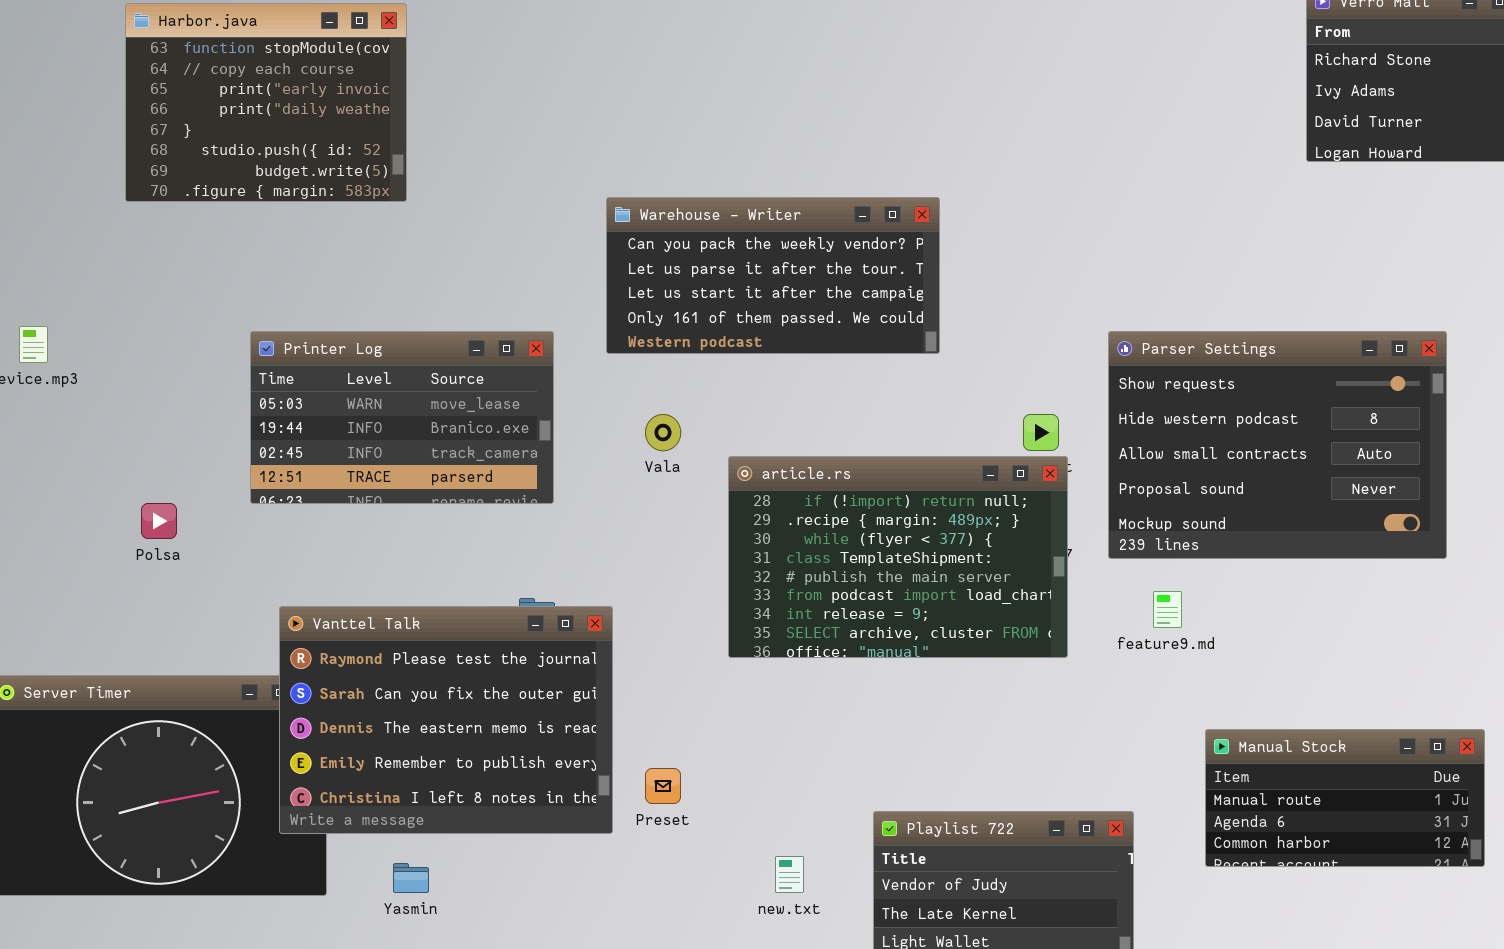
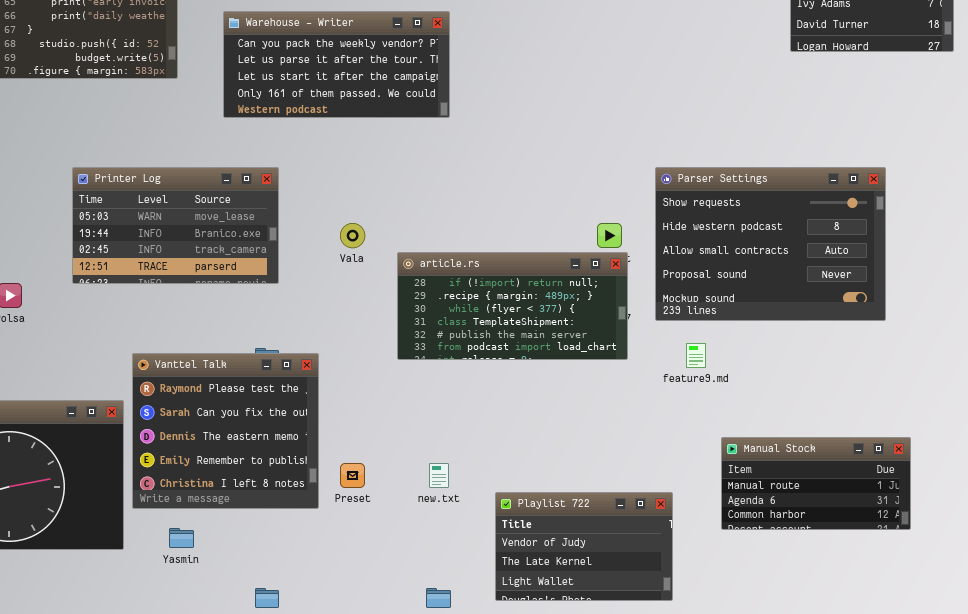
Warehouse - Writer: [606,197,940,354] -> [223,11,450,118], moved
article.rs: [728,456,1068,658] -> [397,252,628,360], resized
Vanttel Talk: [279,606,613,834] -> [132,353,319,509], resized
new.txt: [775,856,804,893] -> [429,463,449,488], moved

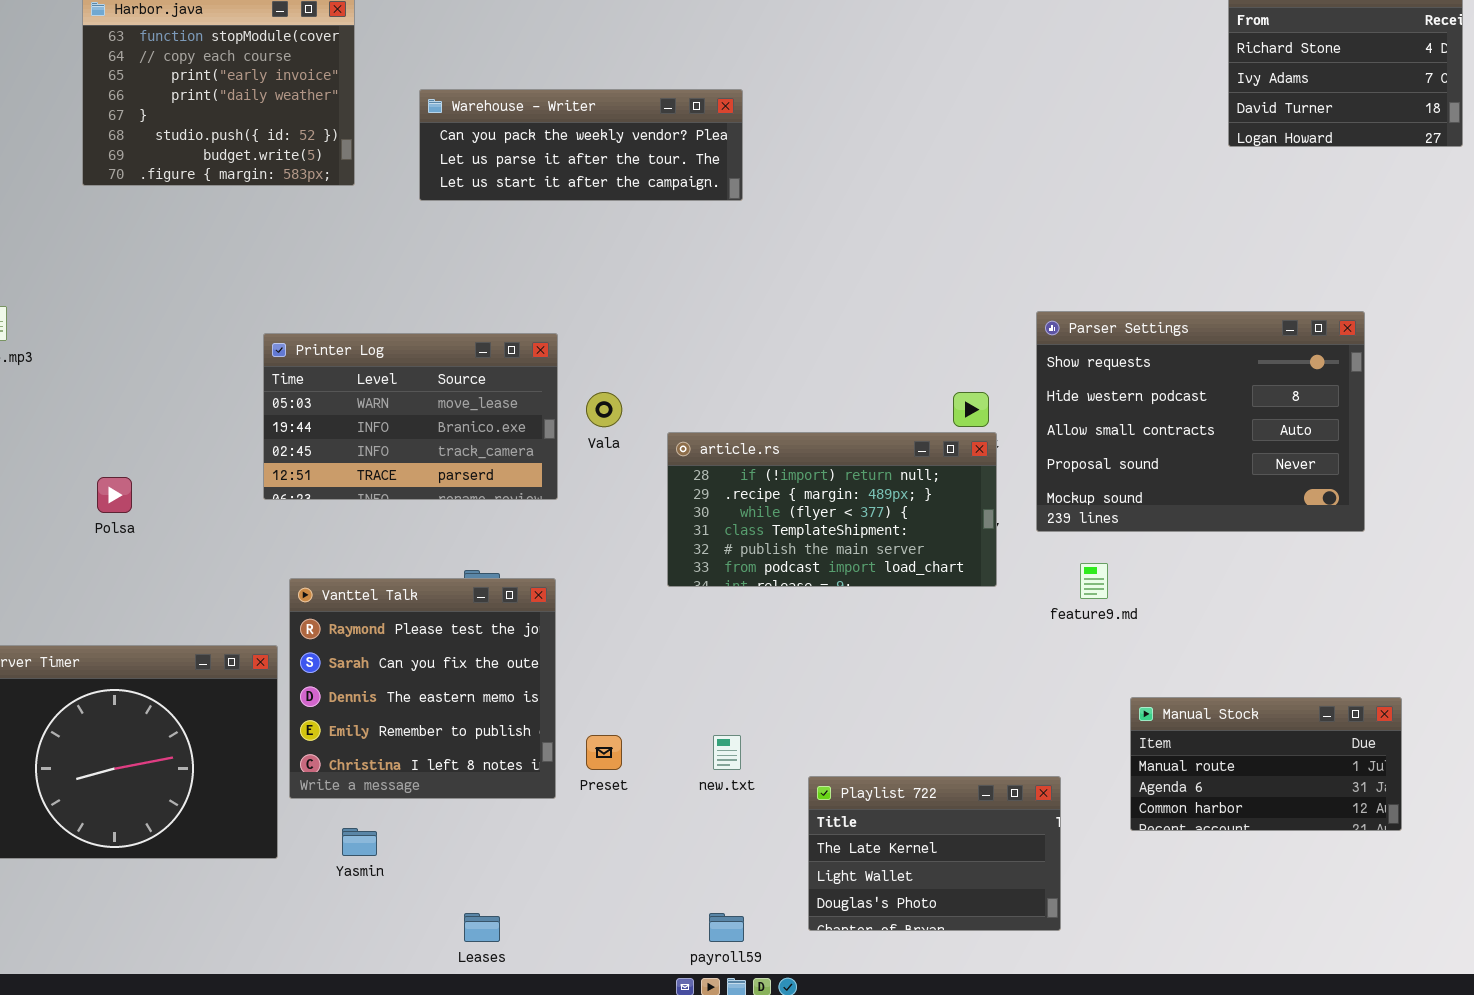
Warehouse - Writer: [223,11,450,118] -> [419,89,743,201], resized
Printer Log: [72,167,279,284] -> [263,333,558,500], moved
Playlist 722: [495,492,673,601] -> [808,776,1061,931], scrolled down 1 row

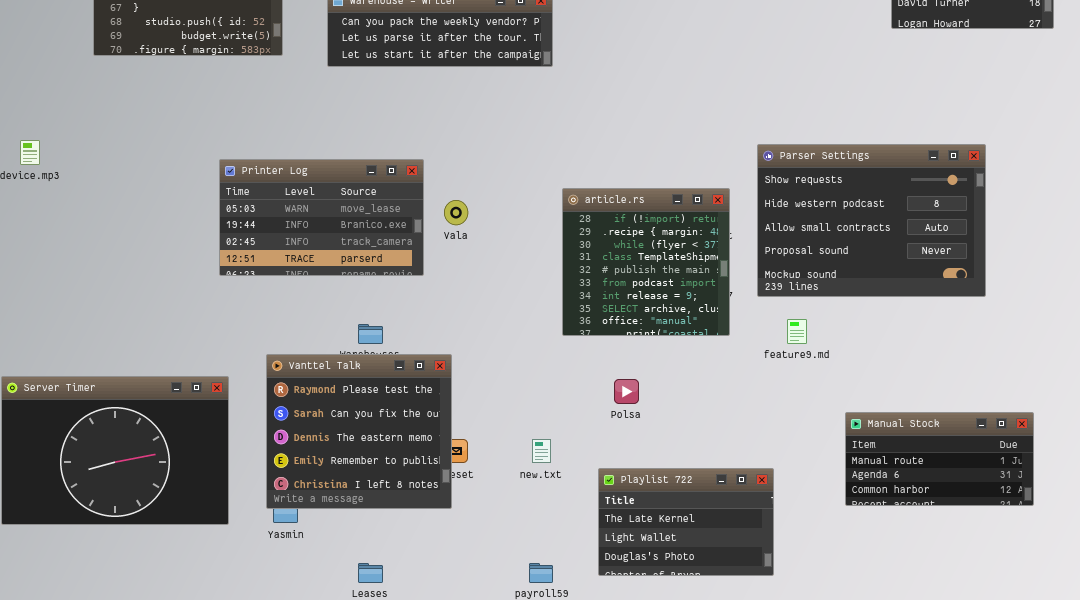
article.rs: [667,432,997,587] -> [562,188,730,336], resized
Polsa: [97,477,132,513] -> [614,379,639,404], moved
Vanttel Talk: [289,578,556,799] -> [266,354,452,509], moved
Manual Stock: [1130,697,1402,831] -> [845,412,1034,506], moved

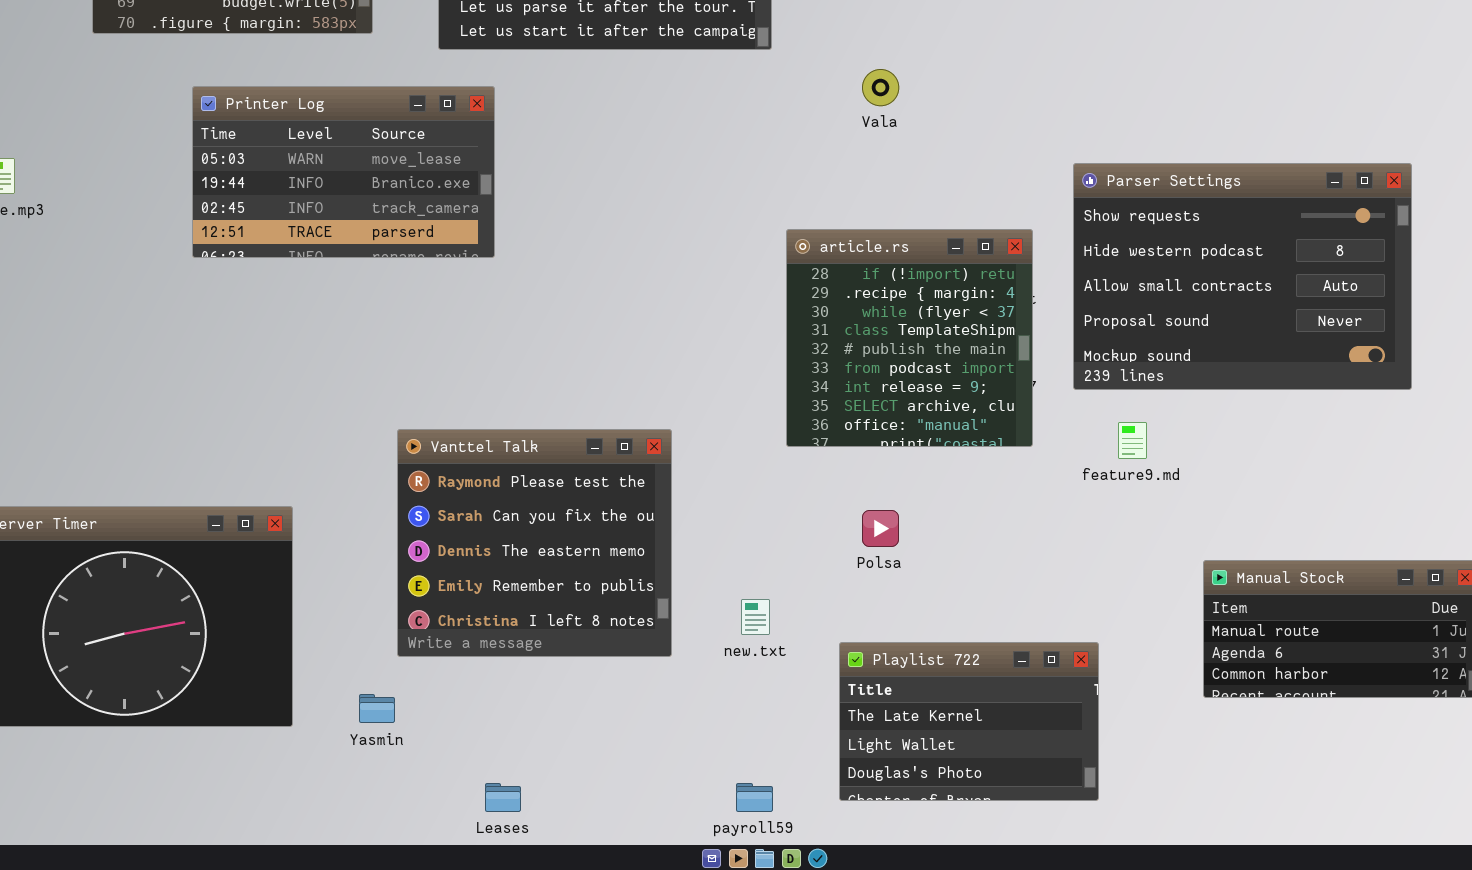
Printer Log: [219,159,424,276] -> [192,86,495,258], moved
Vala: [444,200,468,225] -> [862,69,899,106], moved
Vanttel Talk: [266,354,452,509] -> [397,429,672,657], moved

